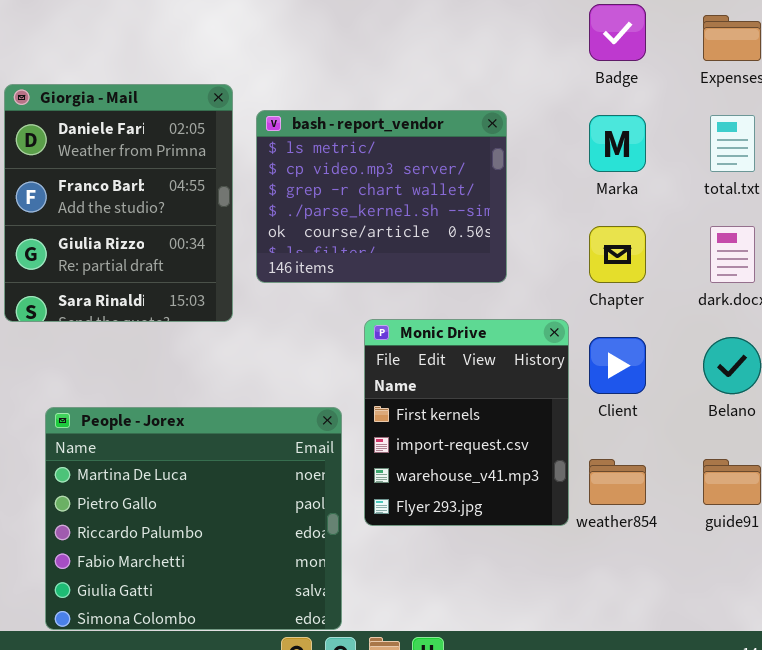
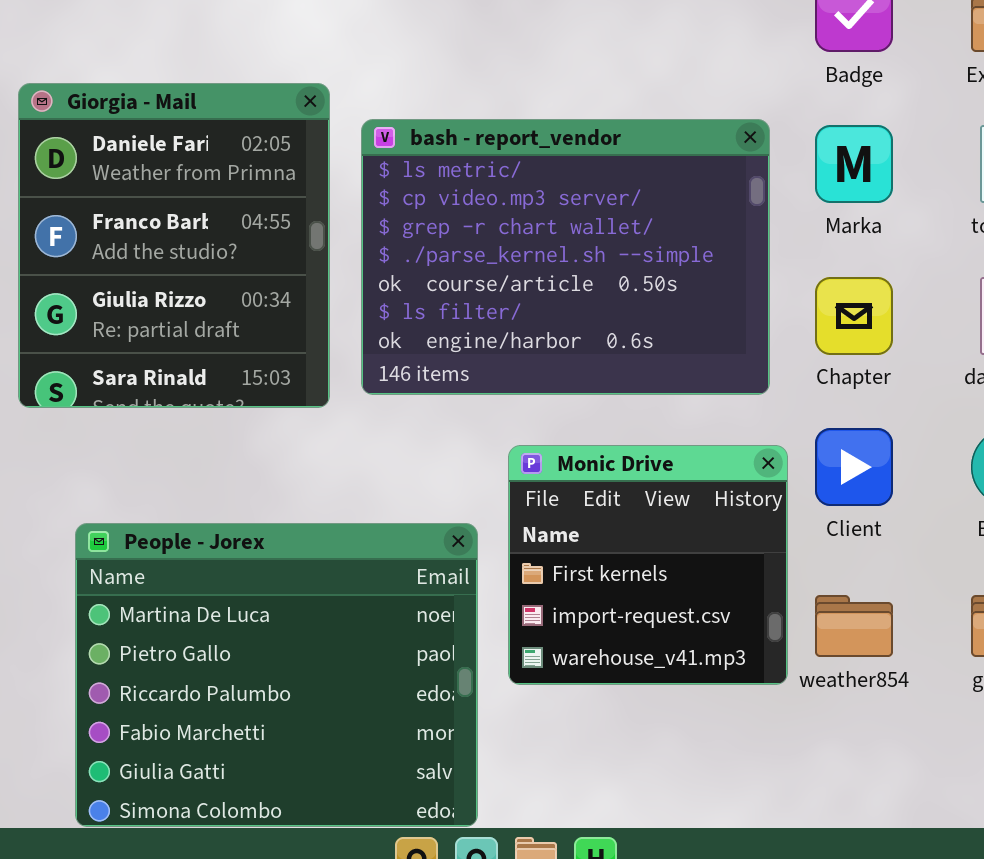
bash - report_vendor: [256,110,507,283] -> [361,119,770,395], resized
Monic Drive: [364,319,569,526] -> [508,445,788,685], resized

